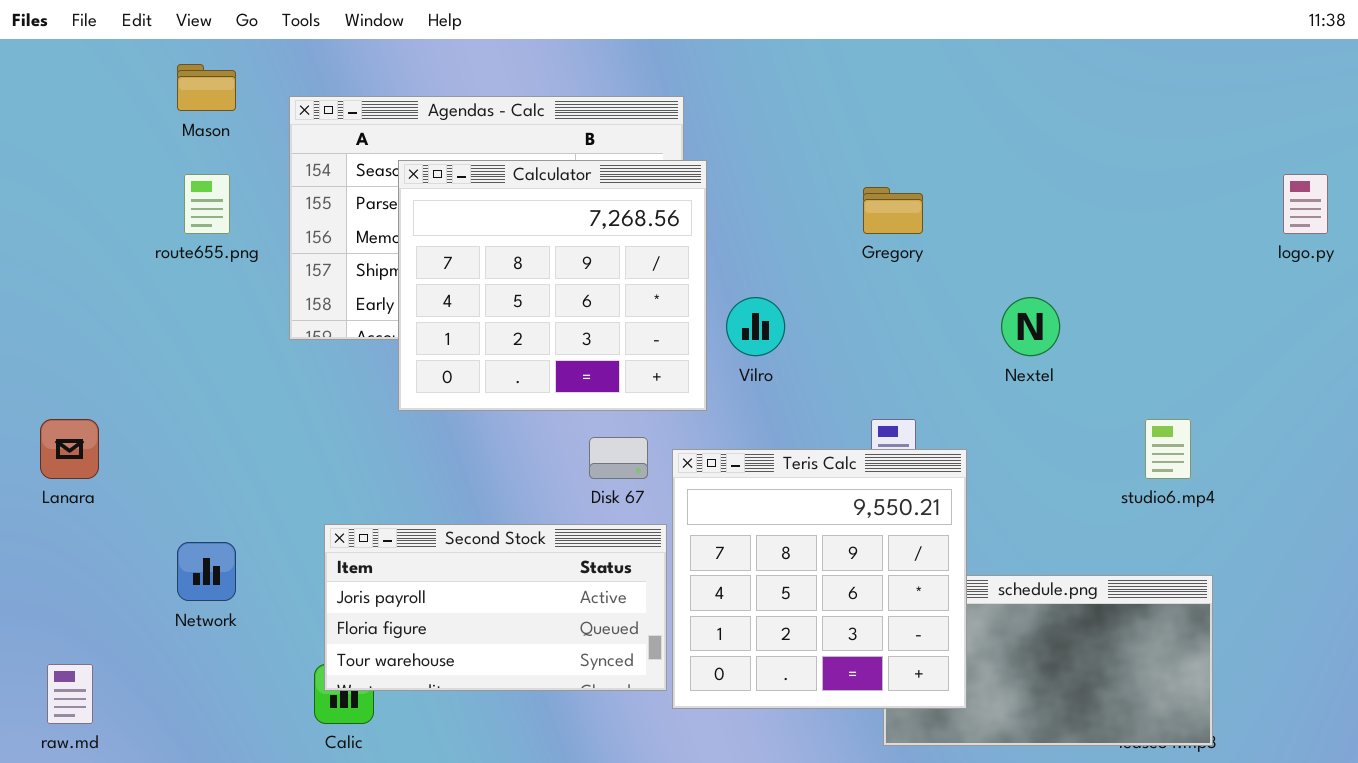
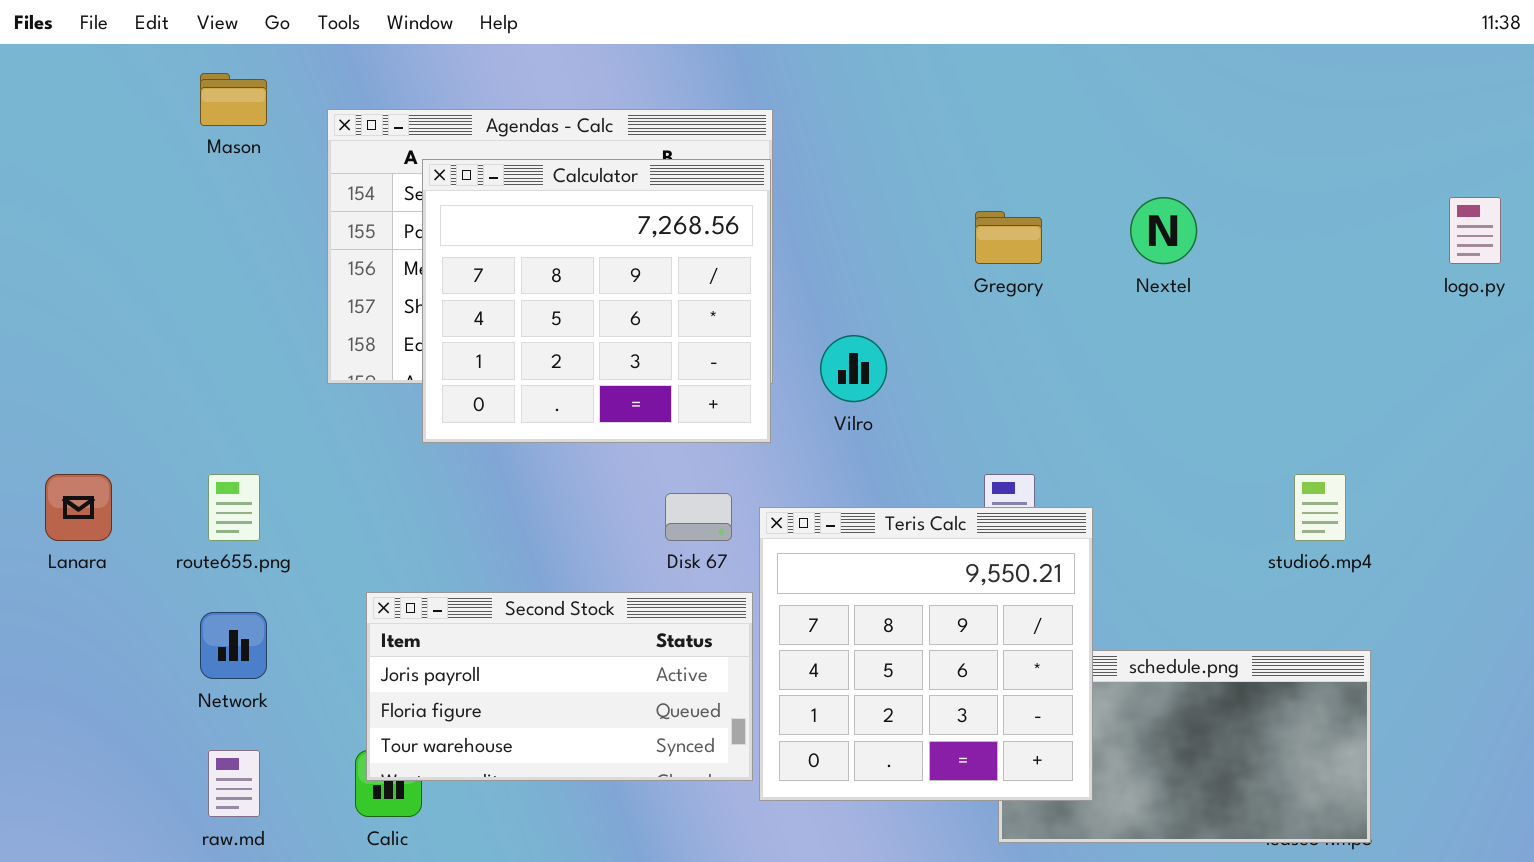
Calculator: [398,160,707,411] -> [422,159,771,443], moved
route655.png: [184,174,230,234] -> [208,474,260,541], moved
Nextel: [1001,297,1060,356] -> [1130,197,1197,264], moved
raw.md: [47,664,93,724] -> [208,750,260,817], moved

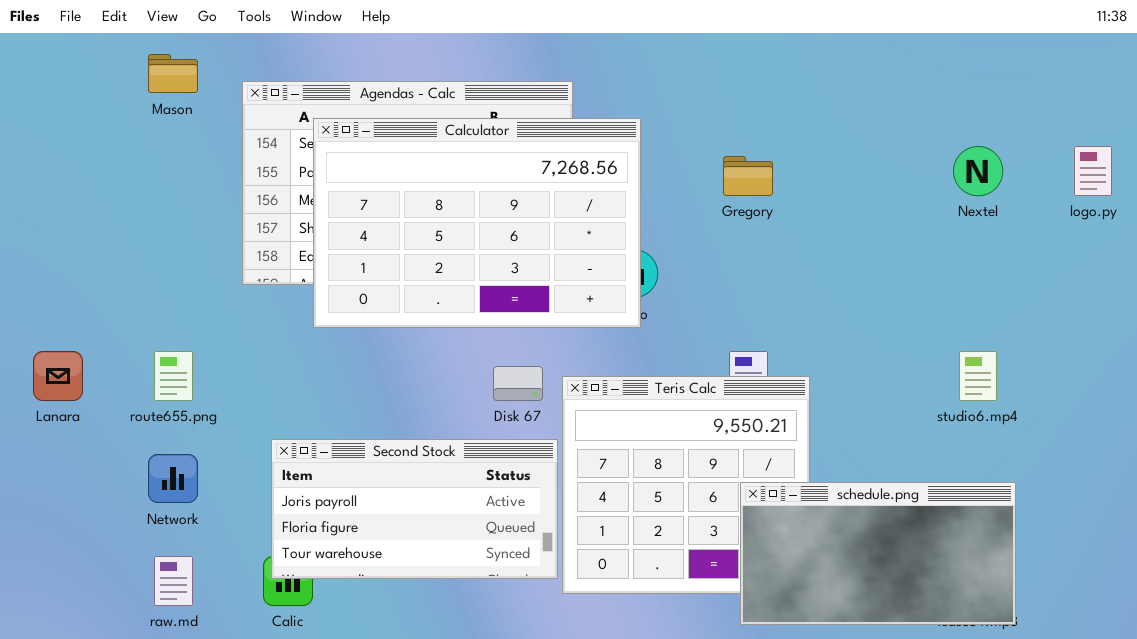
Calculator: [422,159,771,443] -> [313,118,641,328], resized
Nextel: [1130,197,1197,264] -> [953,146,1003,196], moved
schedule.png: [998,650,1371,843] -> [740,482,1016,625], raised

